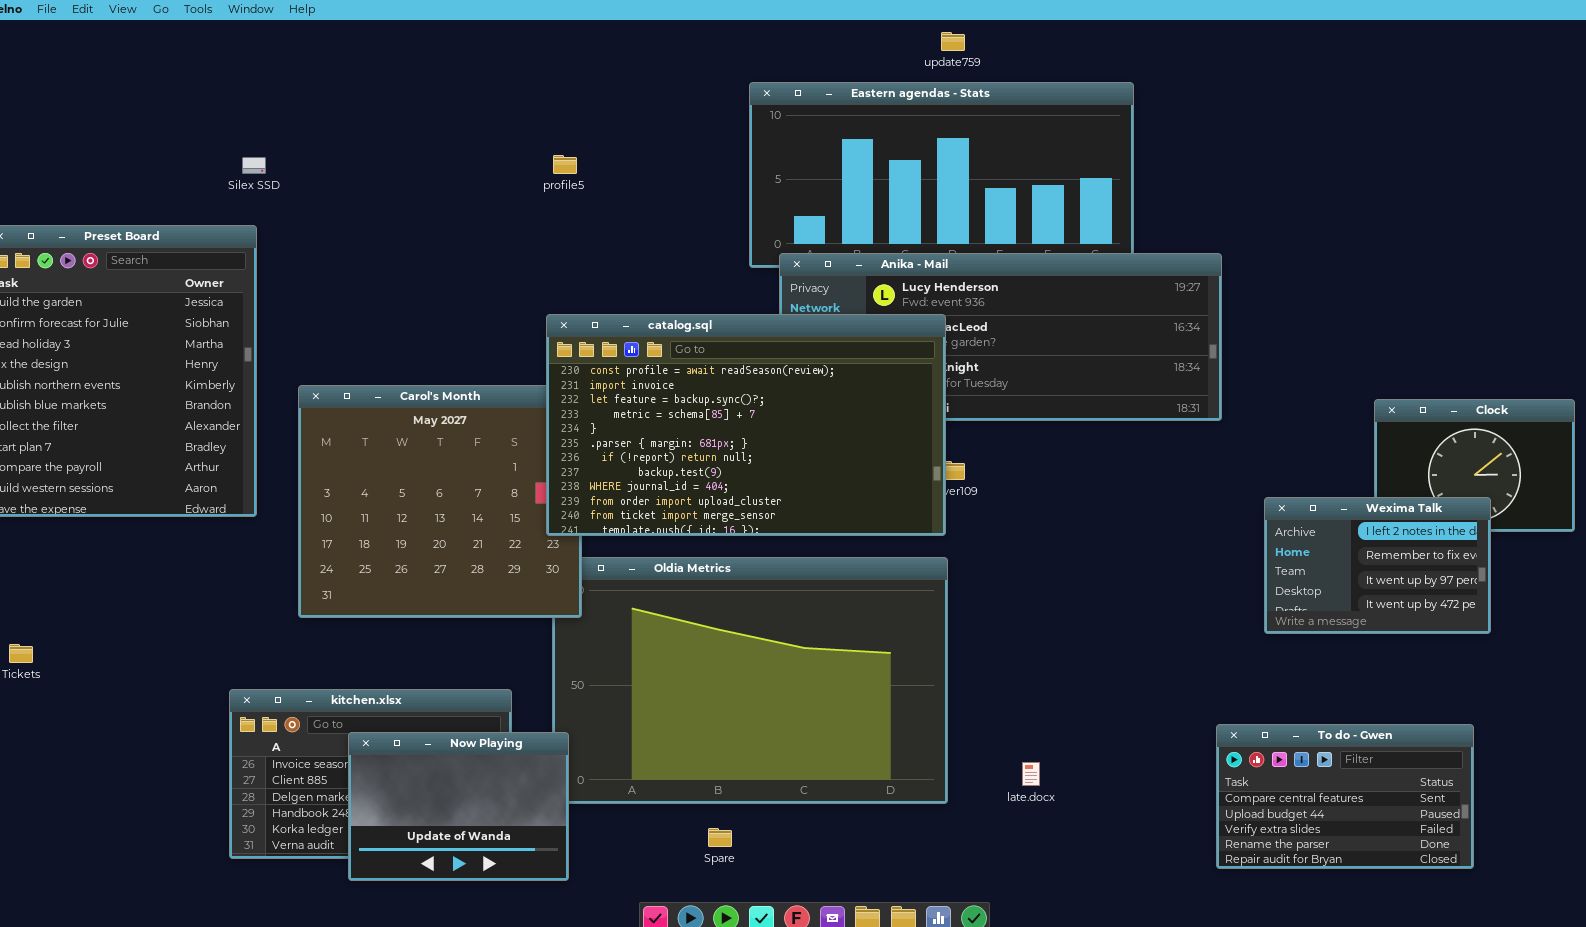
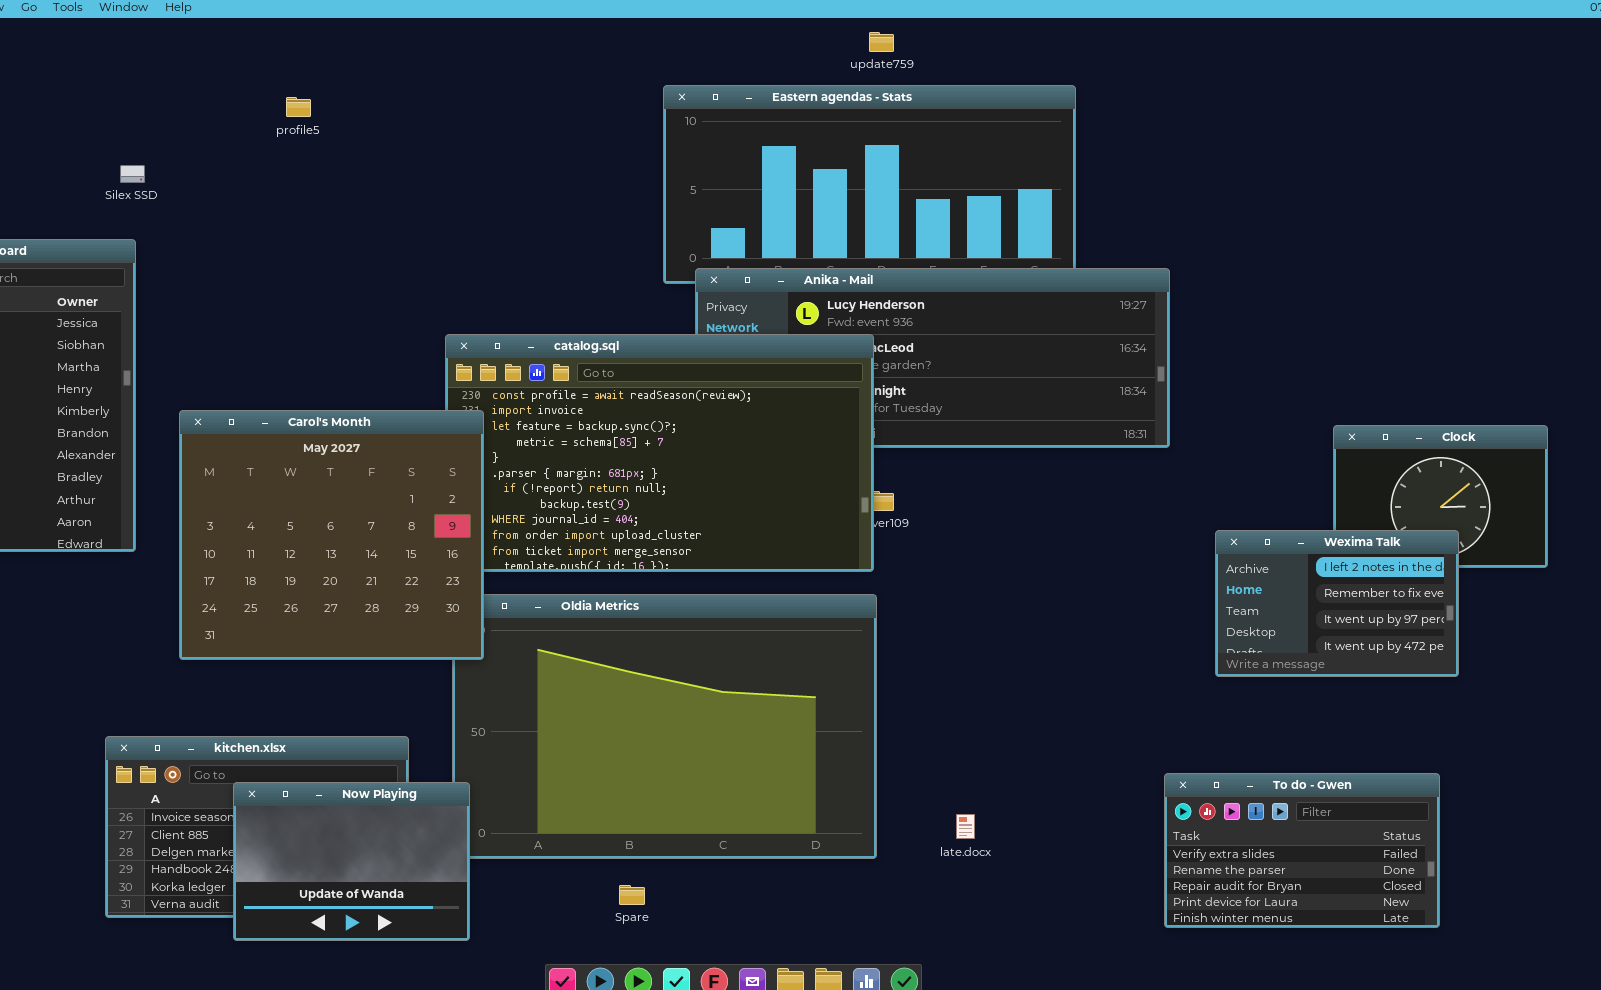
profile5: [553,155,577,174] -> [286,97,311,117], moved
Carol's Month: [298,385,582,618] -> [179,410,484,660], raised
To do - Gwen: [1216,724,1474,869] -> [1164,773,1440,928], scrolled down 2 rows

